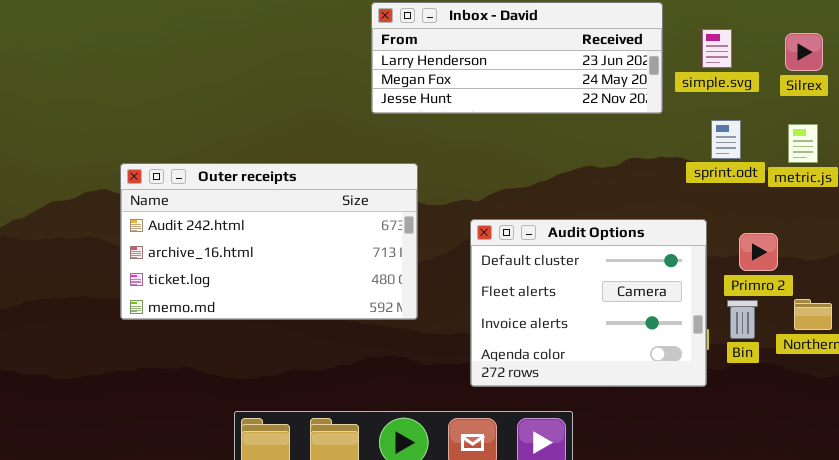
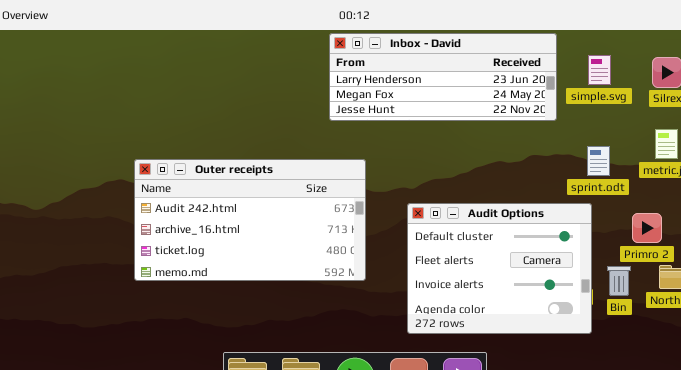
sprint.odt: [711,120,741,159] -> [587,146,610,176], moved
Primro 2: [739,233,778,271] -> [632,213,662,243], moved

